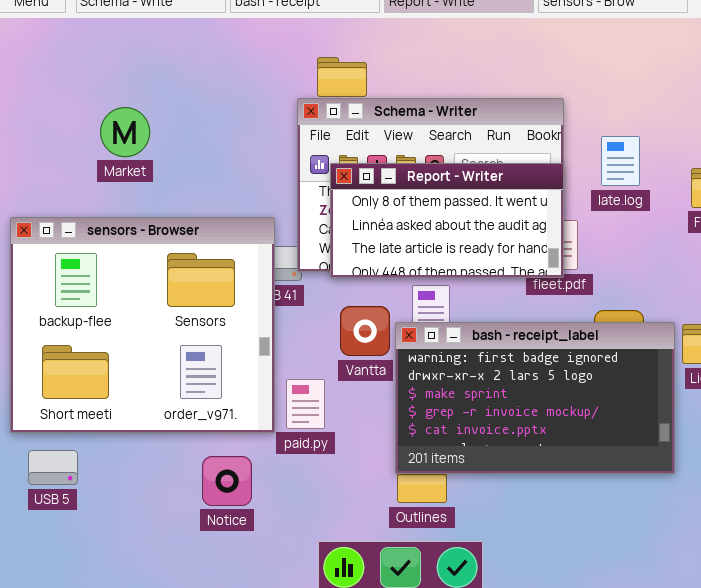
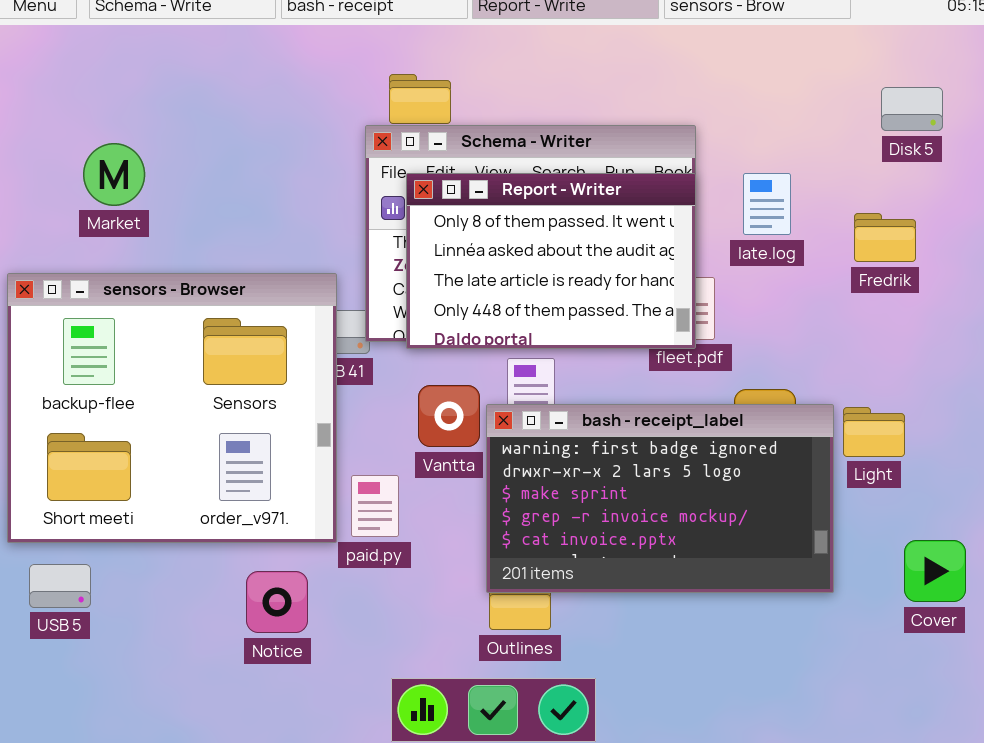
Market: [100,107,150,157] -> [83,143,145,206], moved
Report - Writer: [330,163,564,278] -> [406,173,696,349], resized

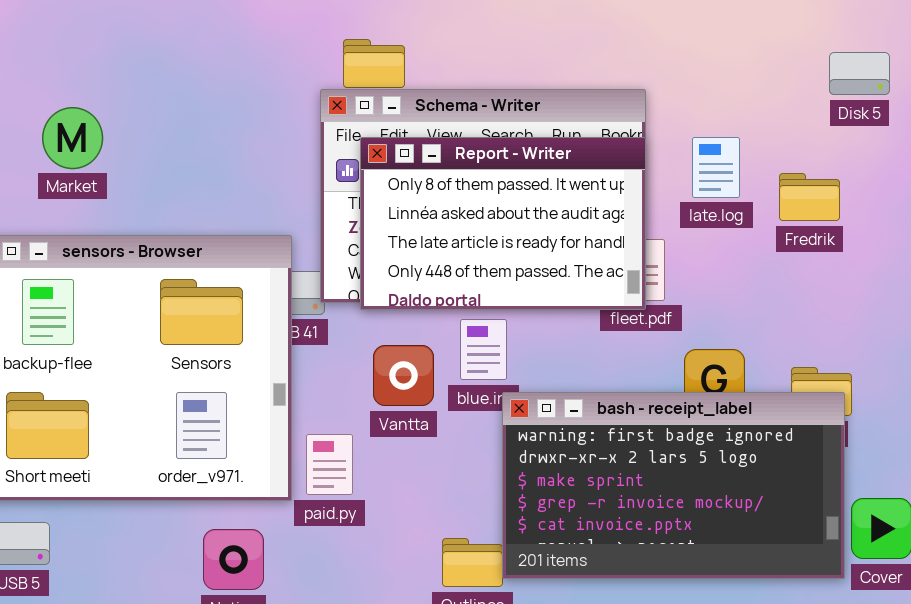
Fredrik: [854,213,916,262] -> [779,173,840,221], moved
bash - receipt_label: [486,404,834,593] -> [502,392,845,579], moved

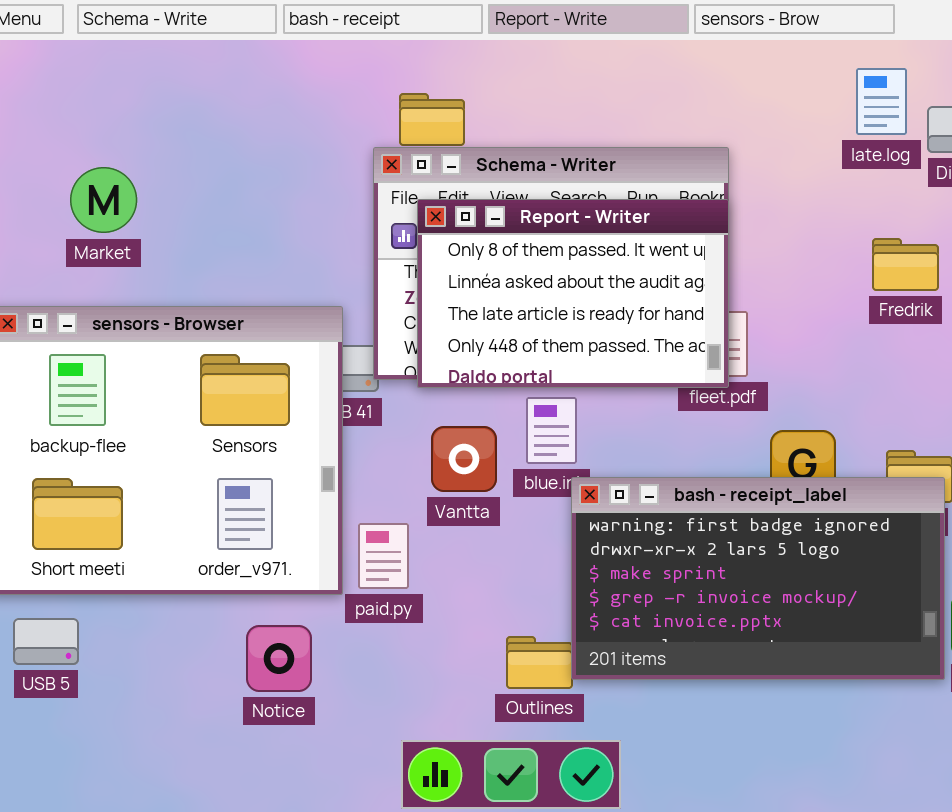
late.log: [692,137,740,198] -> [856,68,907,135], moved

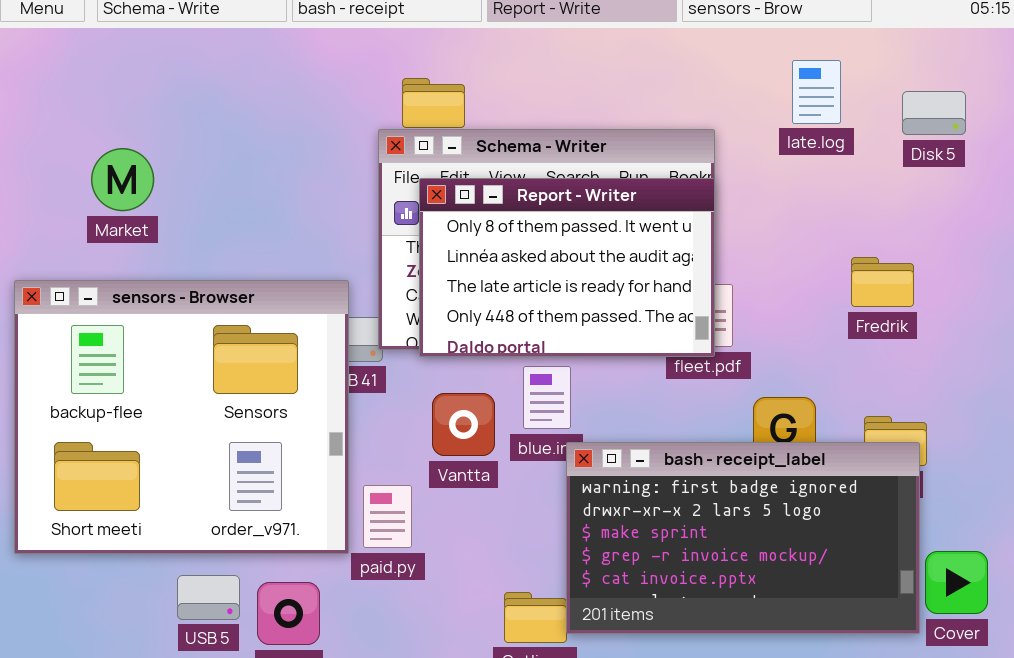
late.log: [856,68,907,135] -> [792,60,841,124], moved
Fredrik: [872,238,939,291] -> [851,257,914,307], moved
USB 5: [13,618,79,665] -> [177,575,240,620], moved

